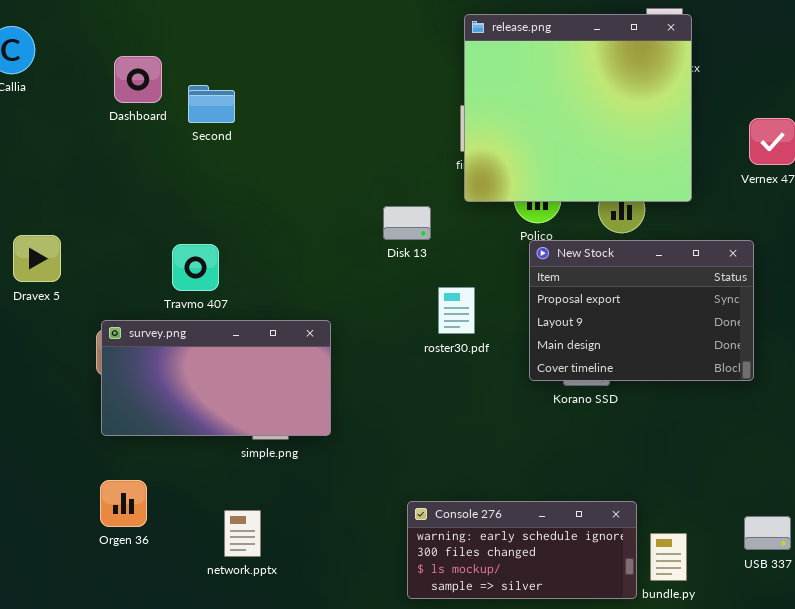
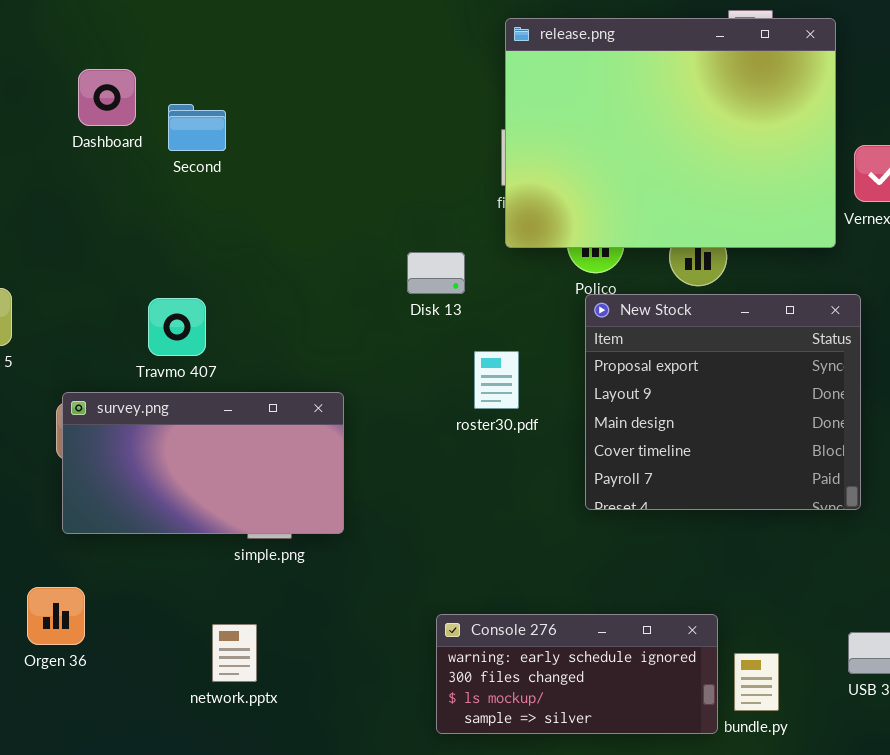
release.png: [464,14,692,202] -> [505,18,836,248], resized
New Stock: [529,240,754,381] -> [585,294,861,510], resized
Orgen 36: [100,480,147,527] -> [27,587,85,645], moved

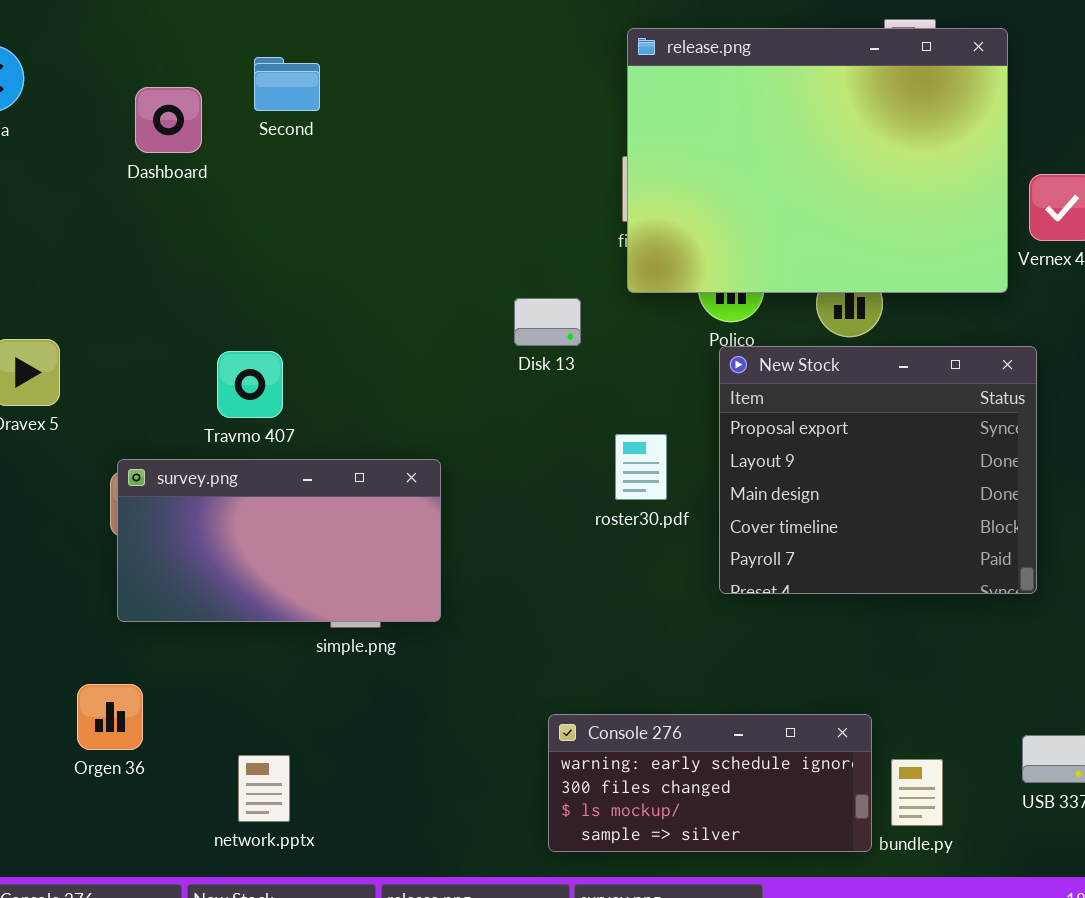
Second: [168,104,226,151] -> [254,57,320,111], moved
roster30.pdf: [474,351,519,409] -> [615,434,667,500], moved
network.pptx: [212,624,257,682] -> [238,755,290,822], moved

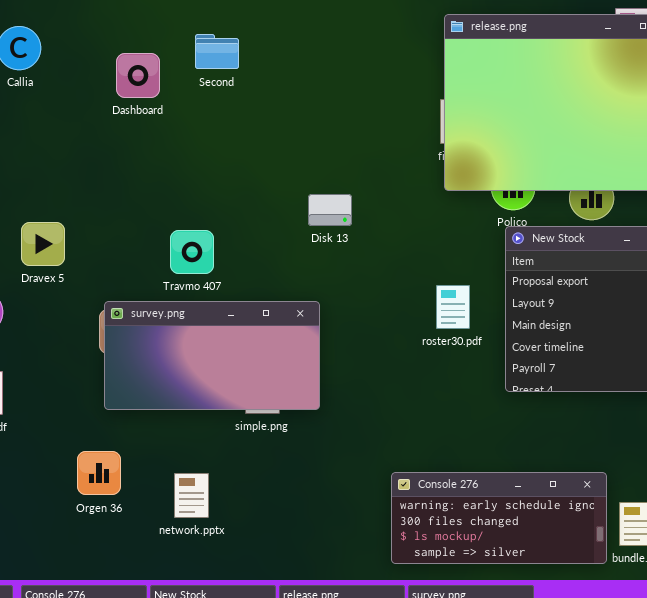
Disk 13: [514,298,581,346] -> [308,194,352,226], moved
network.pptx: [238,755,290,822] -> [174,473,209,518], moved

